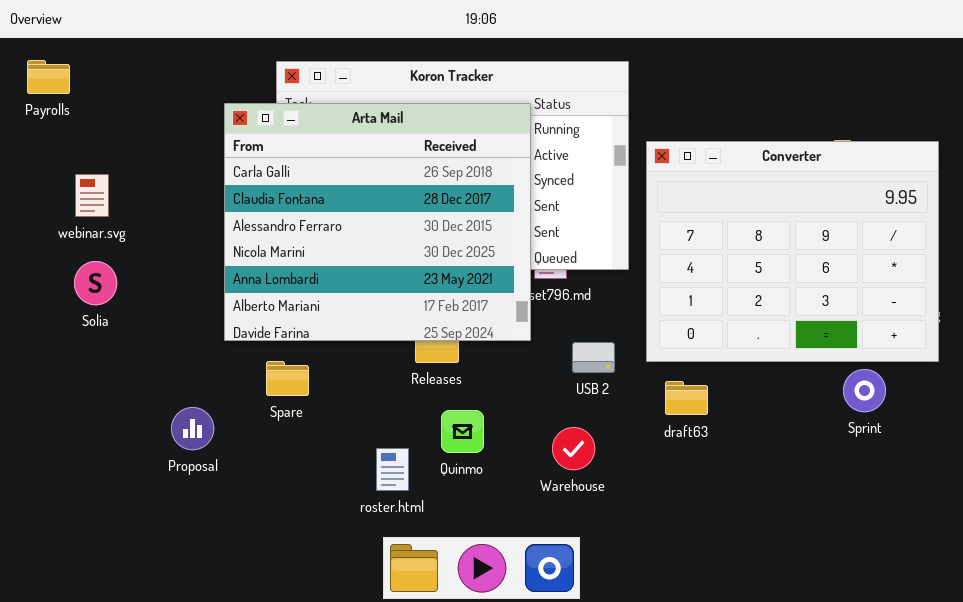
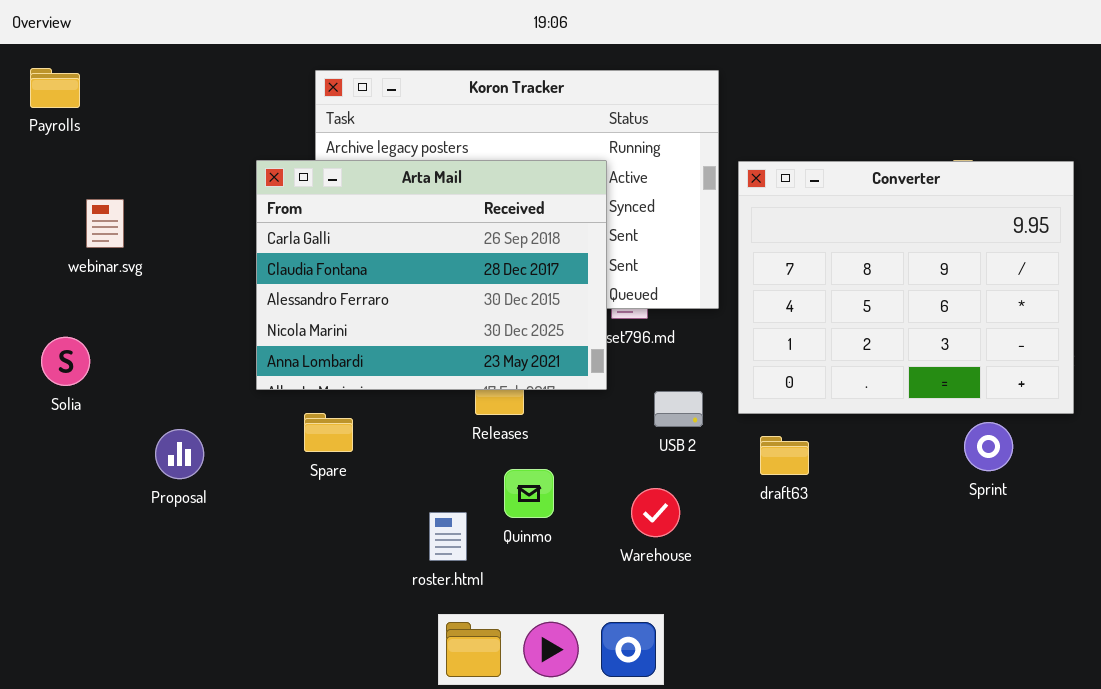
Arta Mail: [224,103,531,341] -> [256,160,607,390], resized
Solia: [74,261,117,305] -> [41,337,90,386], moved
Proposal: [171,407,214,450] -> [155,429,204,479], moved

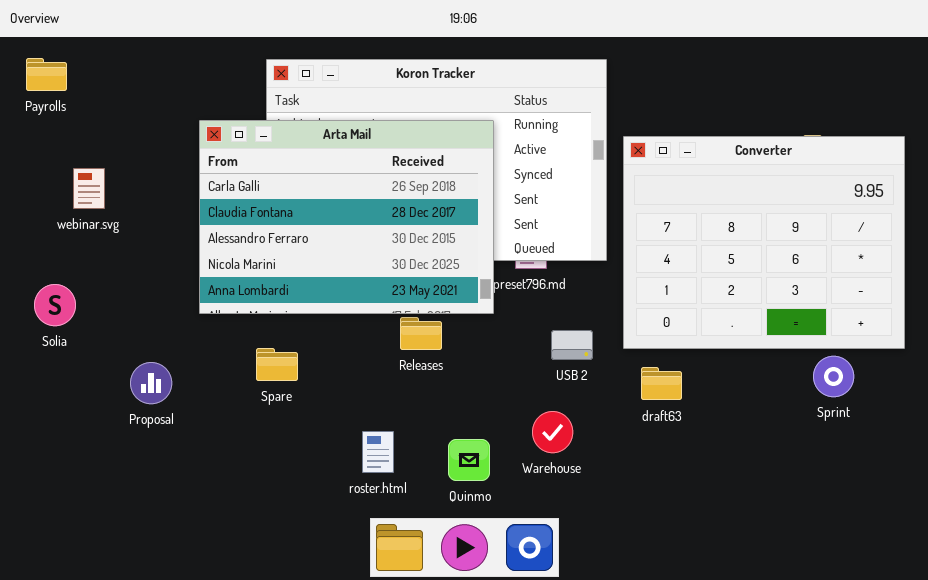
Arta Mail: [256,160,607,390] -> [199,120,494,314], moved
Quinmo: [504,469,554,518] -> [448,439,490,481], moved

